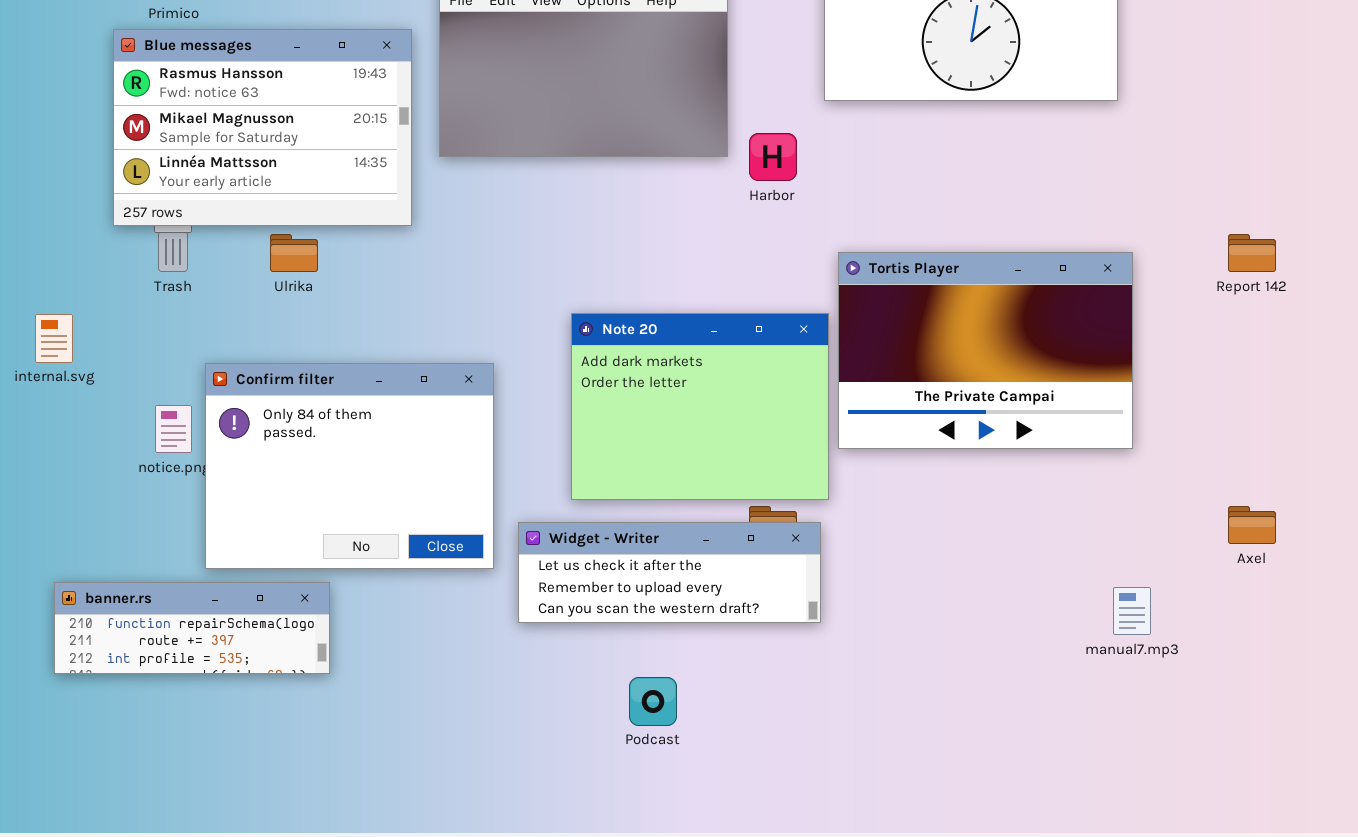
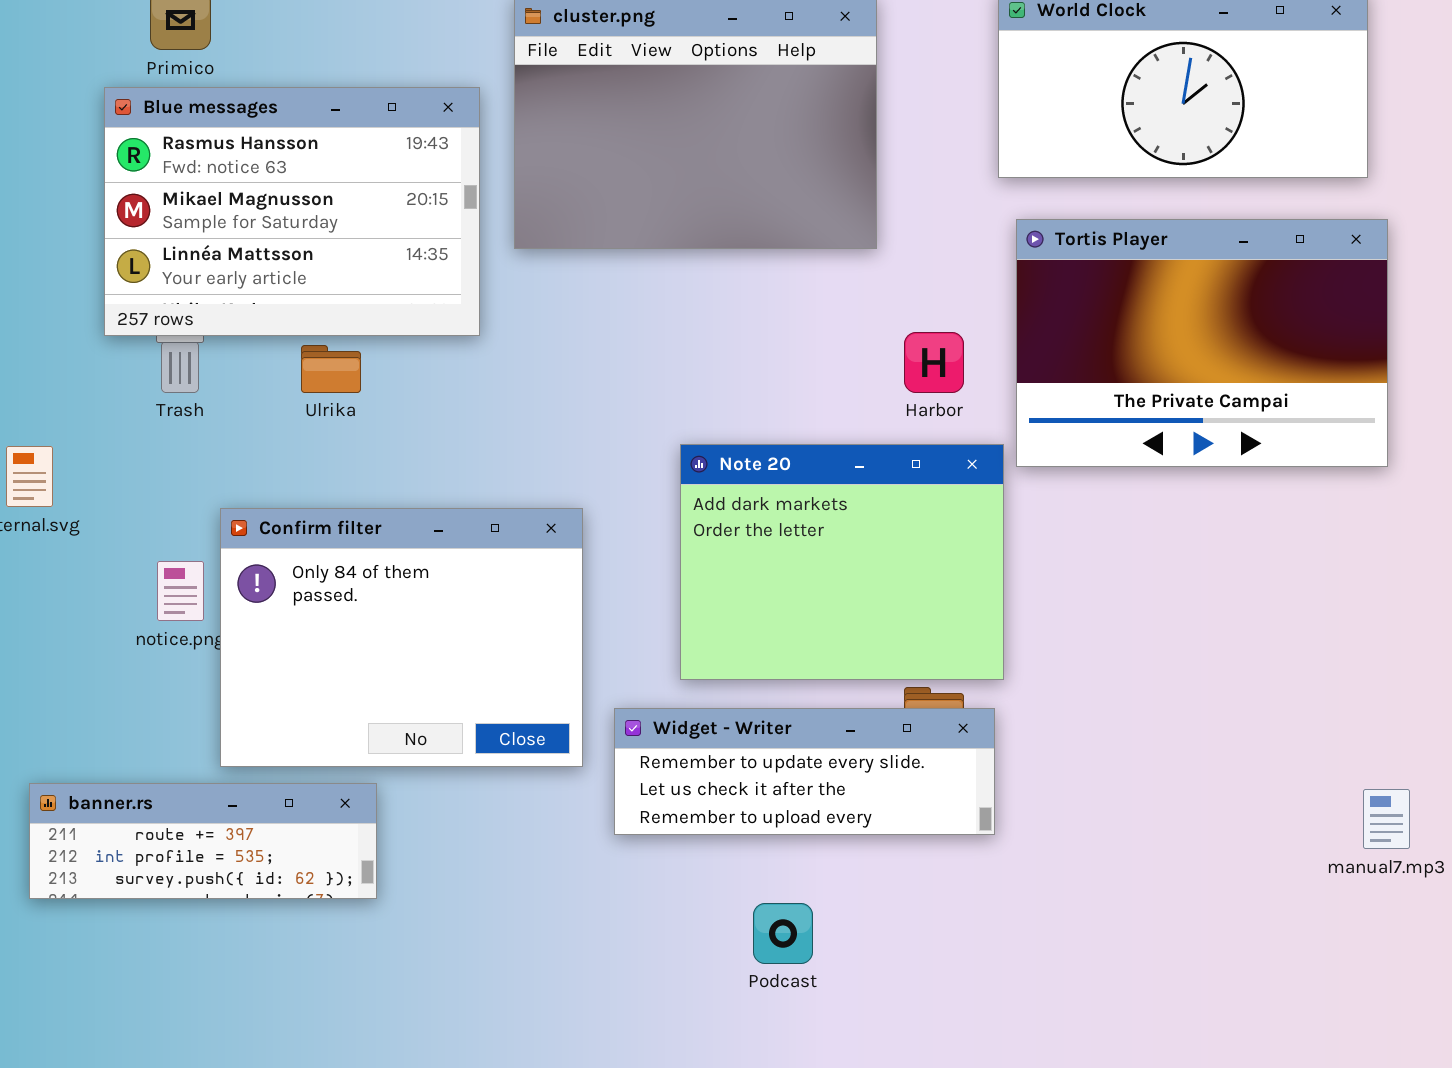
Harbor: [749,133,797,181] -> [904,332,964,393], moved
Tortis Player: [838,252,1133,449] -> [1016,219,1388,467], moved
Widget - Writer: [518,522,821,623] -> [614,708,995,835], scrolled up 1 row
banner.rs: [54,582,330,674] -> [29,783,377,899], scrolled down 1 row

